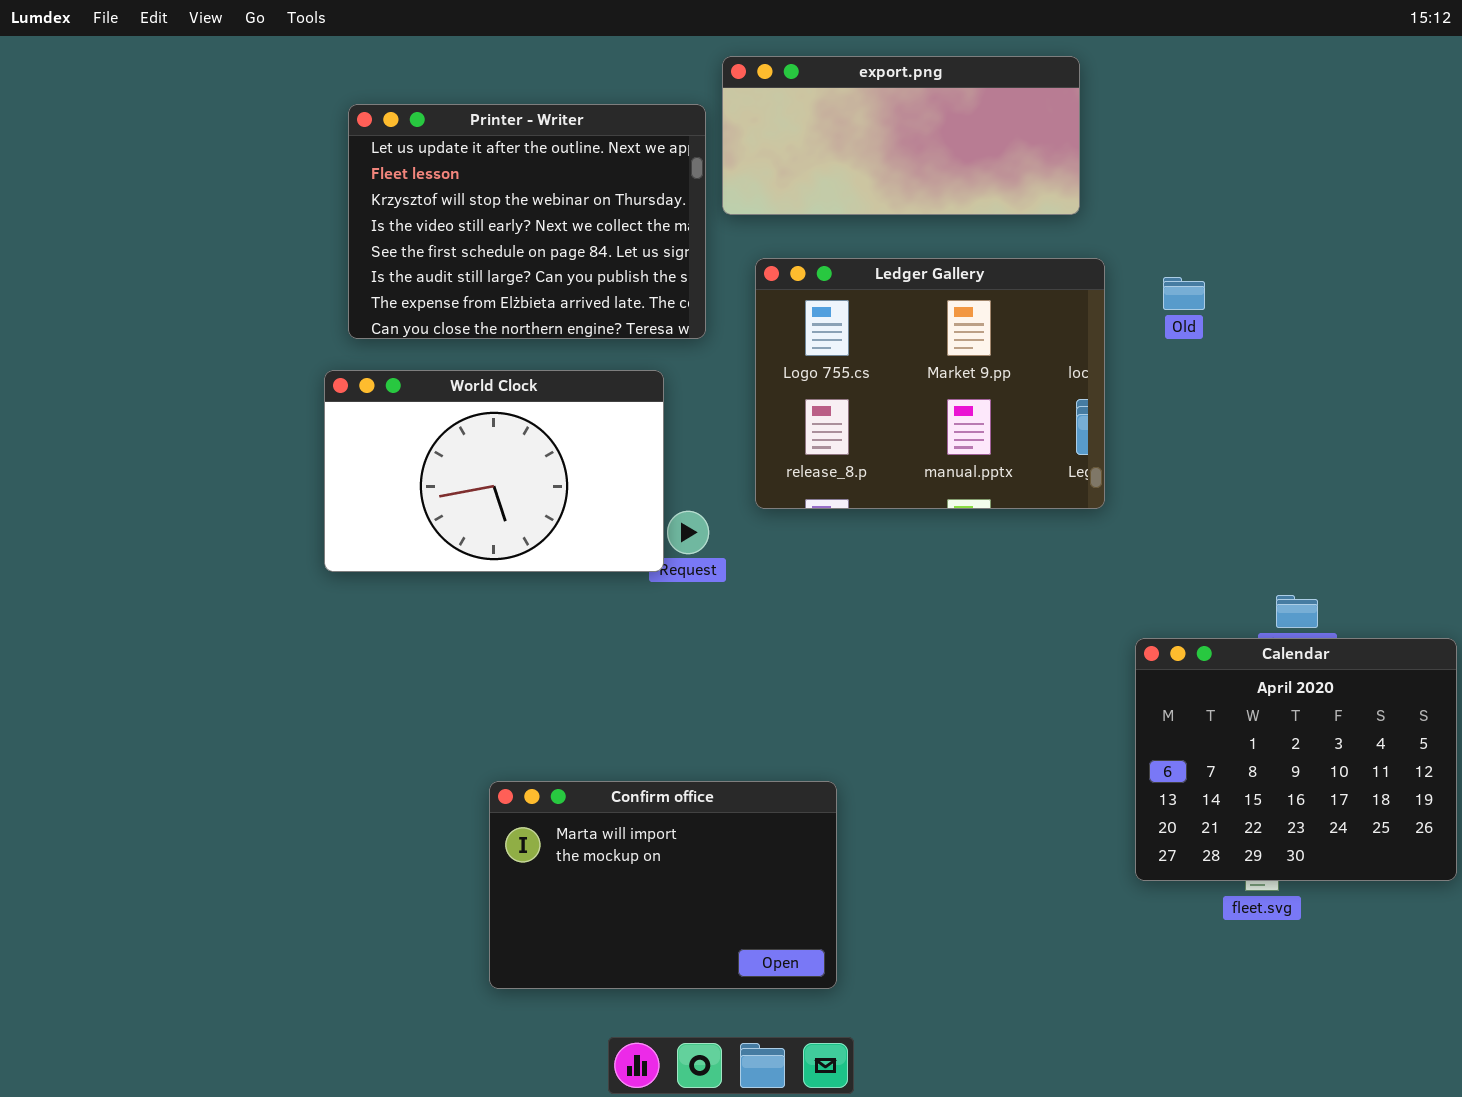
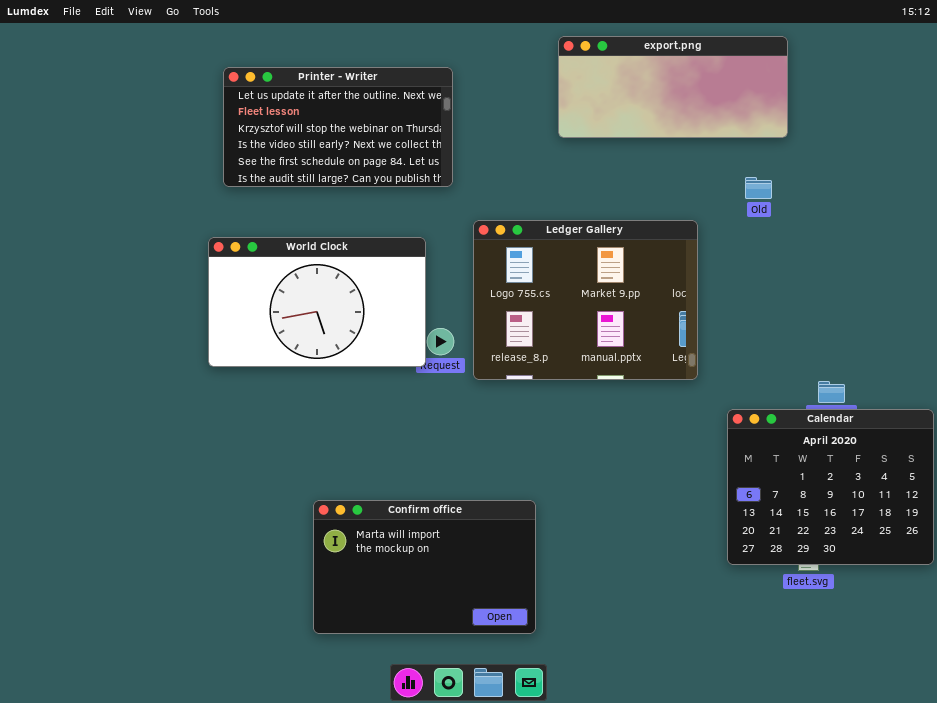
export.png: [722,56,1080,215] -> [558,36,788,138], moved
Printer - Writer: [348,104,706,339] -> [223,67,453,187], resized
Ledger Gallery: [755,258,1105,509] -> [473,220,698,380], moved

